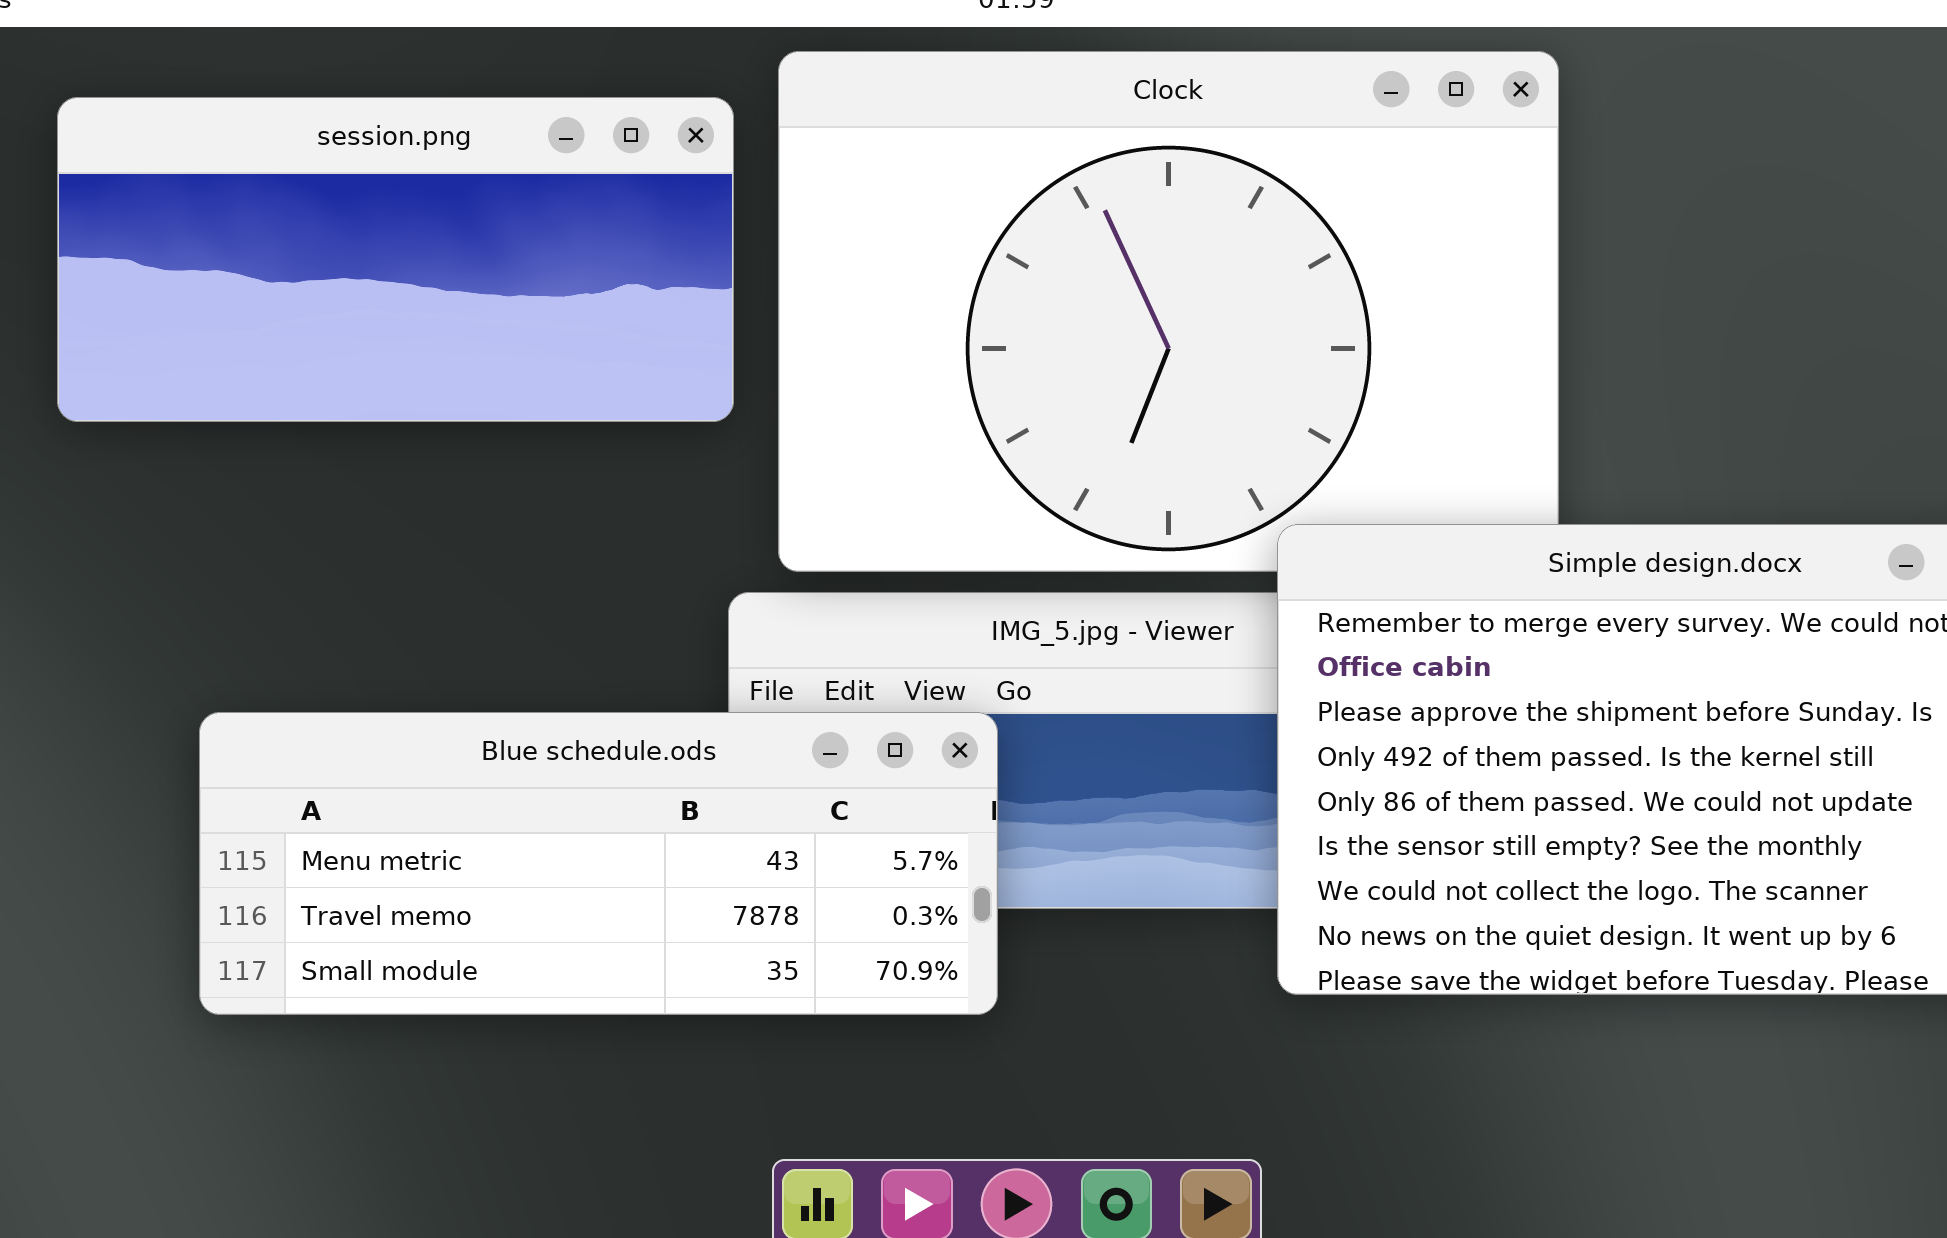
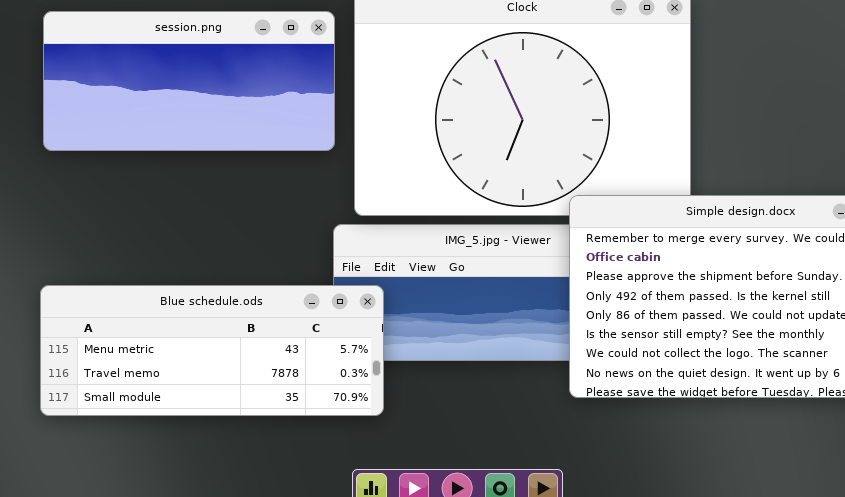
Blue schedule.ods: [199,712,998,1015] -> [40,285,384,416], moved

